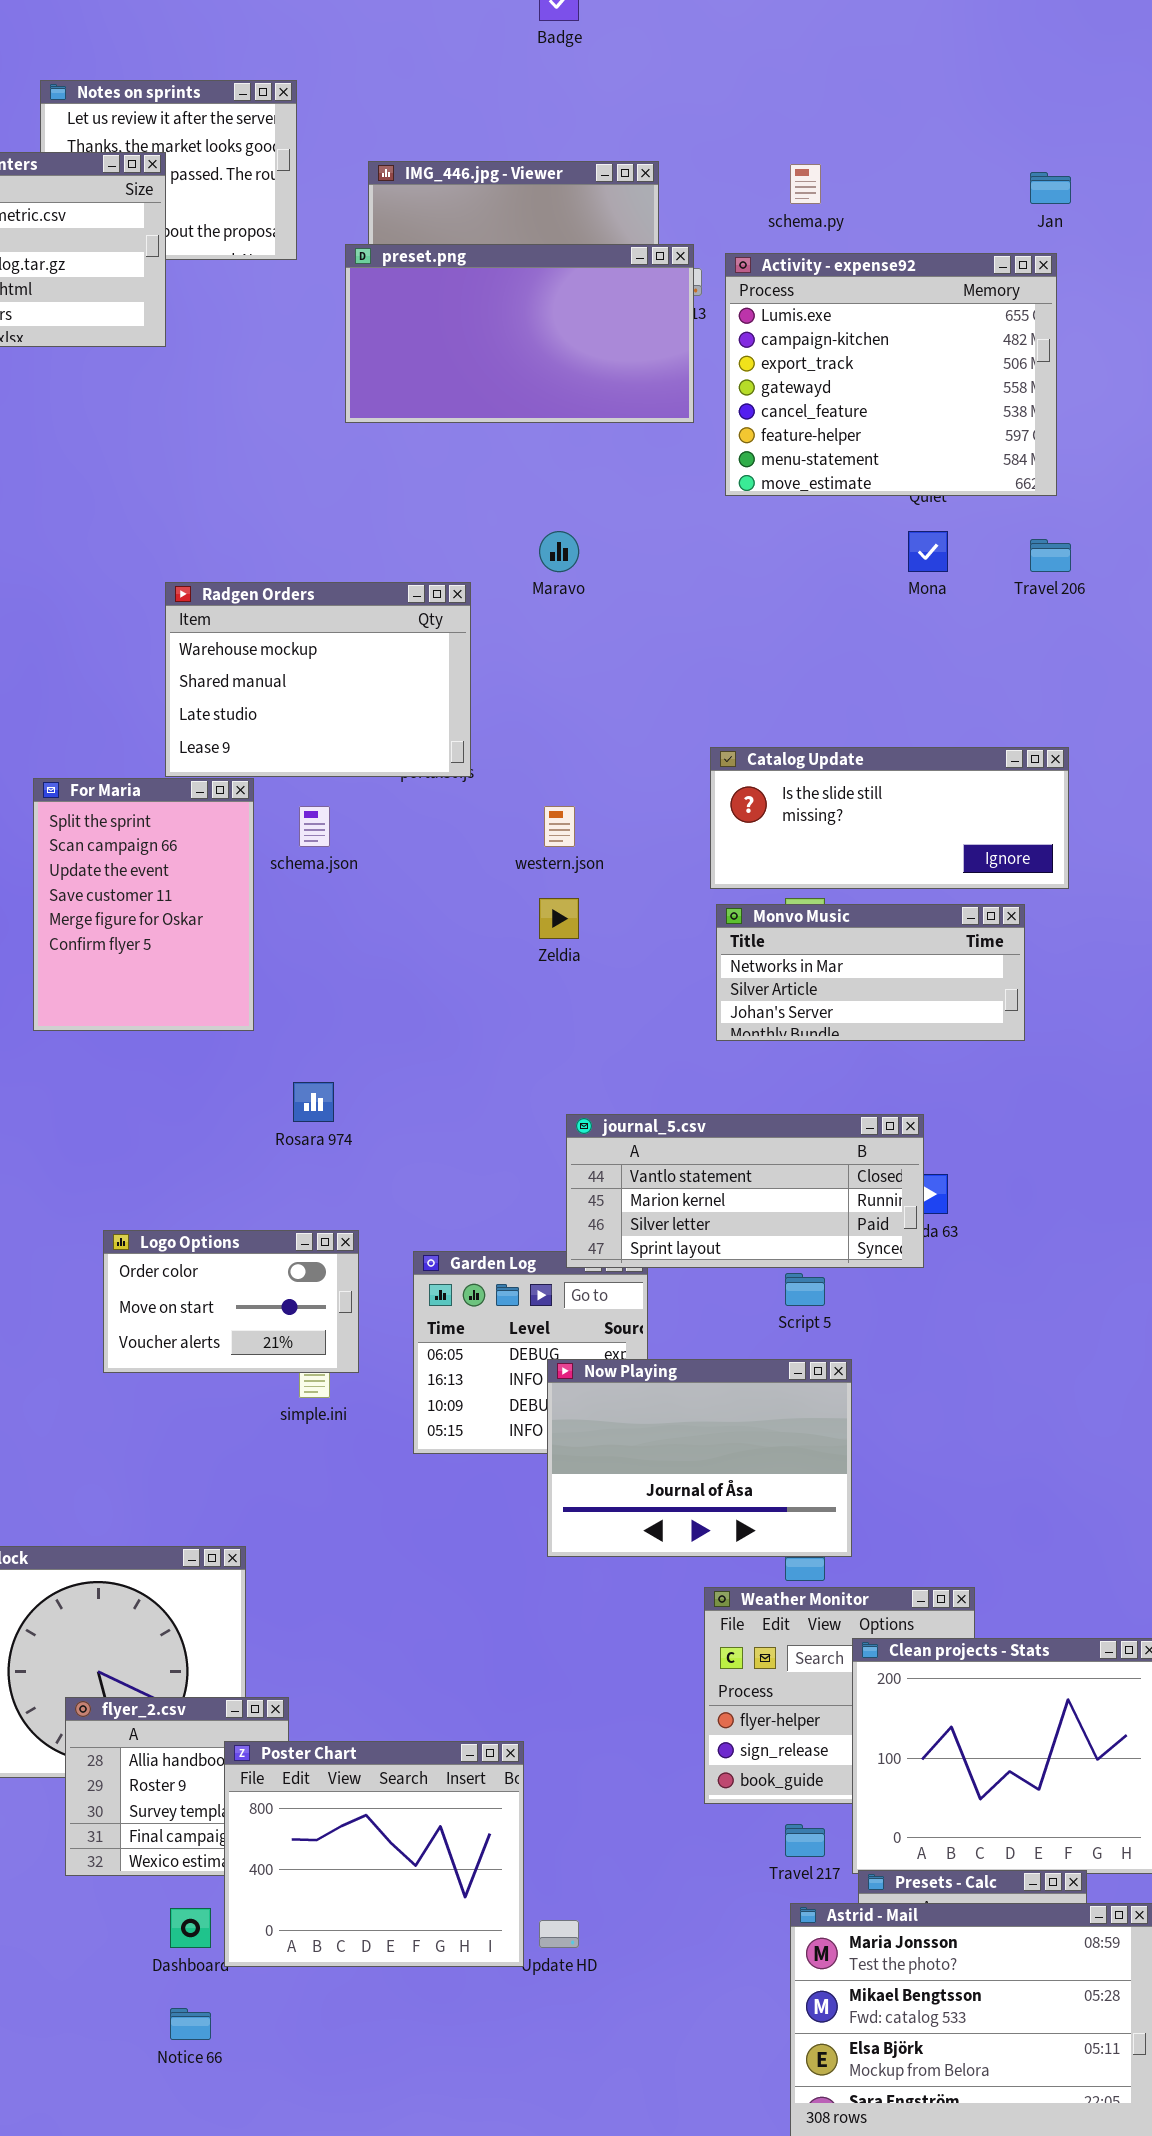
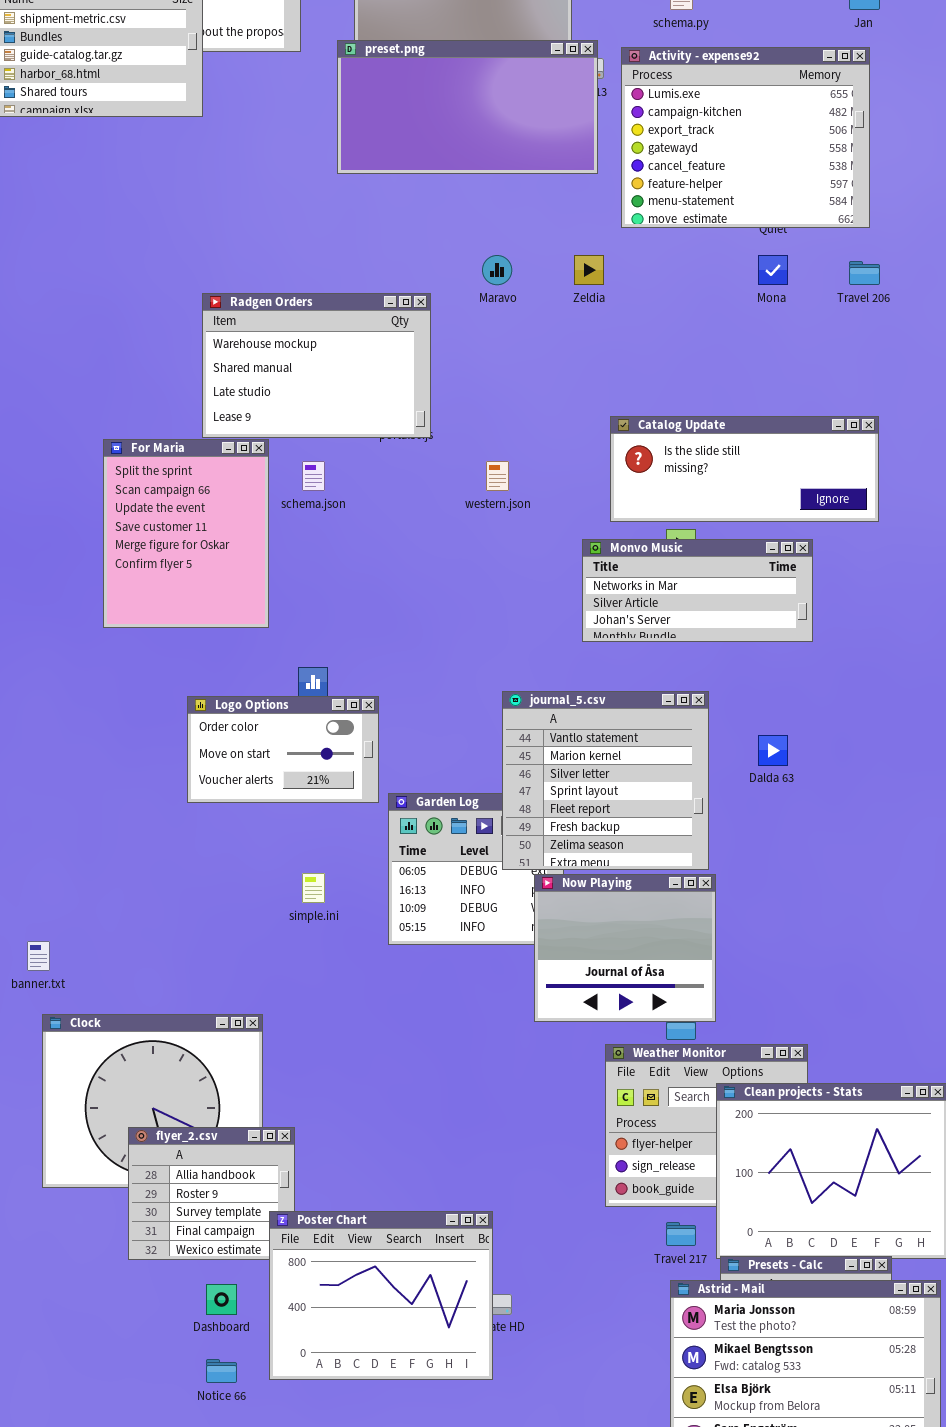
Zeldia: [539,898,579,939] -> [574,255,604,285], moved
Monvo Music: [716,904,1025,1041] -> [582,539,813,642], moved
journal_5.csv: [566,1114,924,1268] -> [502,691,709,870], resized
Logo Options: [103,1230,359,1373] -> [187,696,379,803], moved
Now Playing: [547,1359,852,1557] -> [534,874,716,1022], resized
Poster Chart: [224,1741,524,1967] -> [269,1211,493,1380], moved

